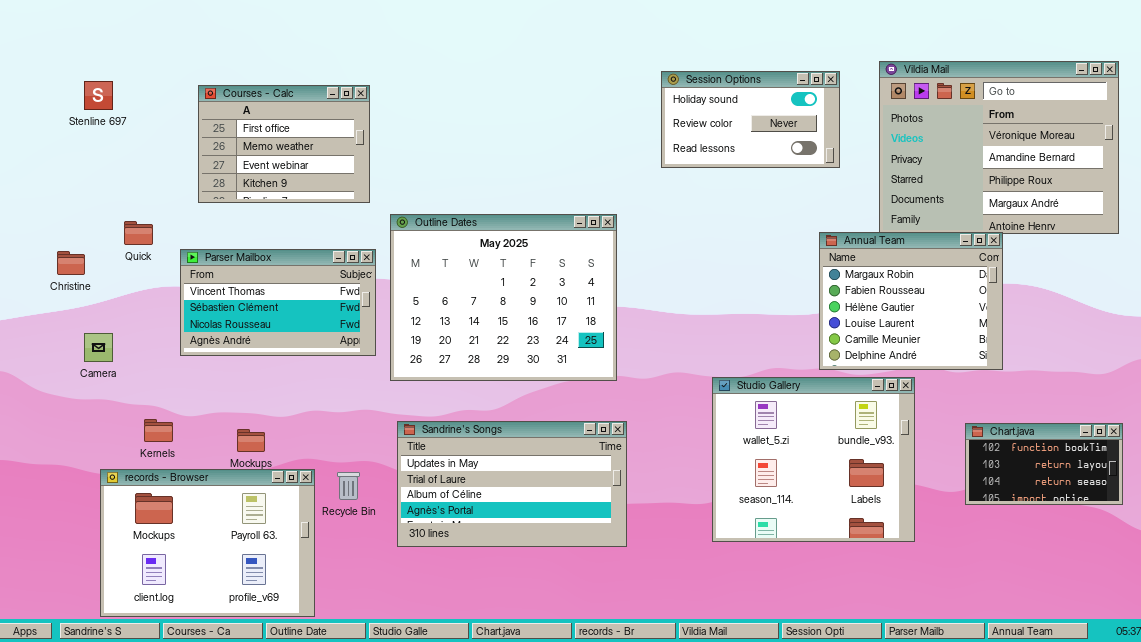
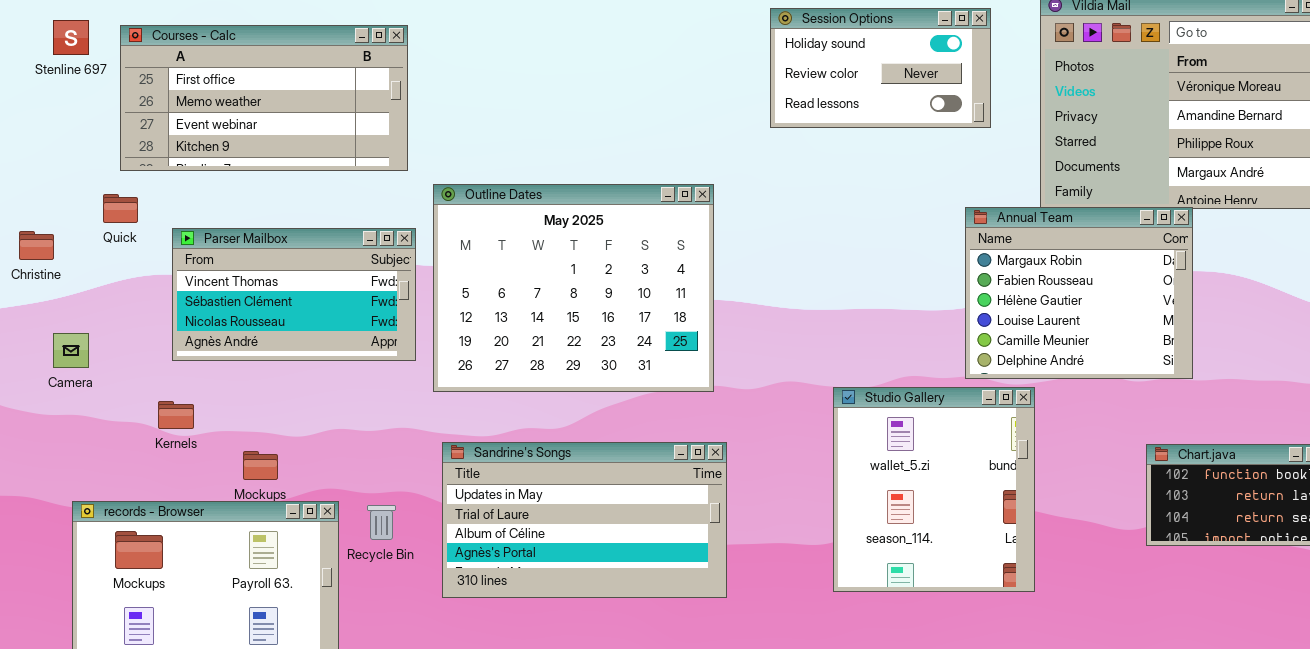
Courses - Calc: [198,85,370,203] -> [120,25,408,171], resized
Studio Gallery: [712,377,915,542] -> [833,387,1035,592], resized
Kernels: [144,419,173,442] -> [158,401,194,429], moved

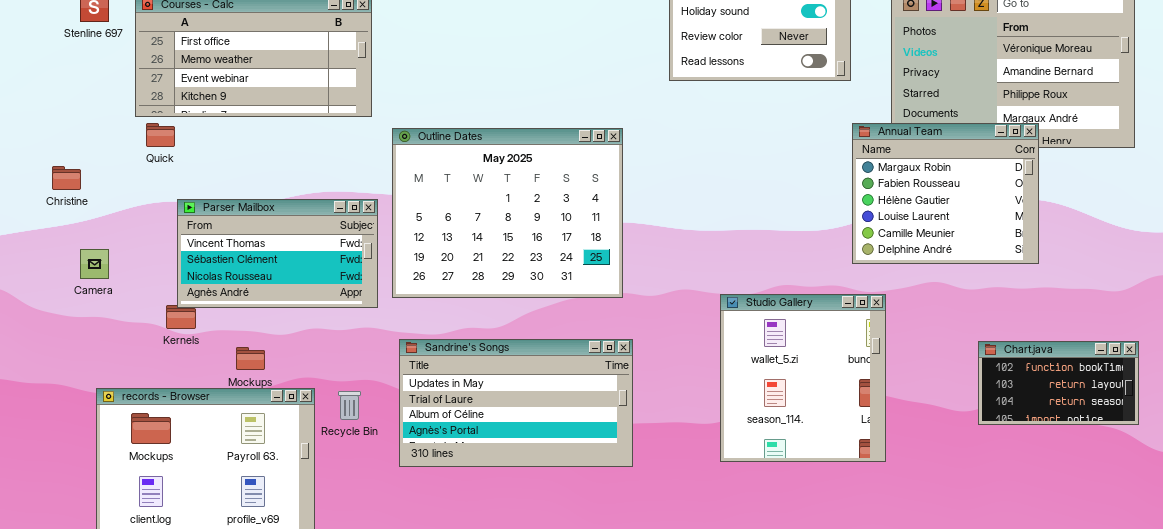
Quick: [103,194,138,223] -> [146,123,175,147], moved
Annual Team: [965,207,1193,379] -> [852,123,1039,264], moved
Parser Mailbox: [172,228,416,361] -> [177,199,378,308], moved

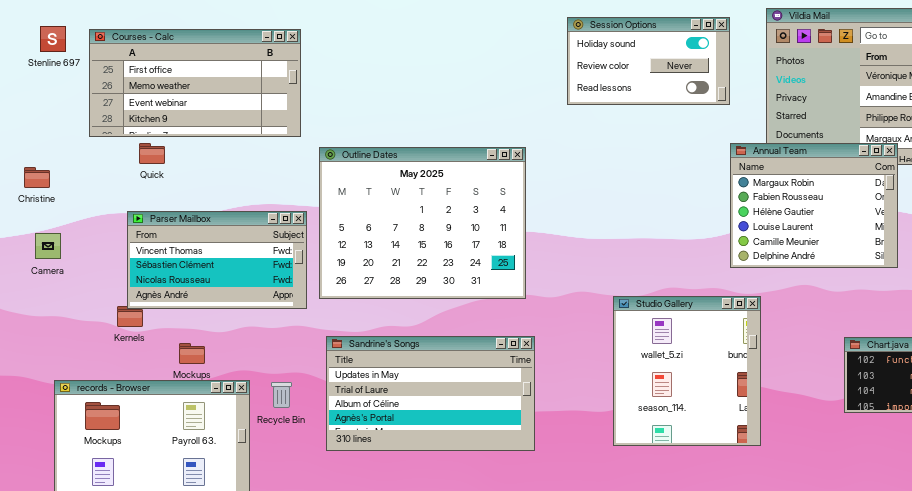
Quick: [146,123,175,147] -> [139,143,165,164], moved
Christine: [52,166,81,190] -> [24,167,50,188], moved
Camera: [80,249,109,279] -> [35,233,61,259], moved

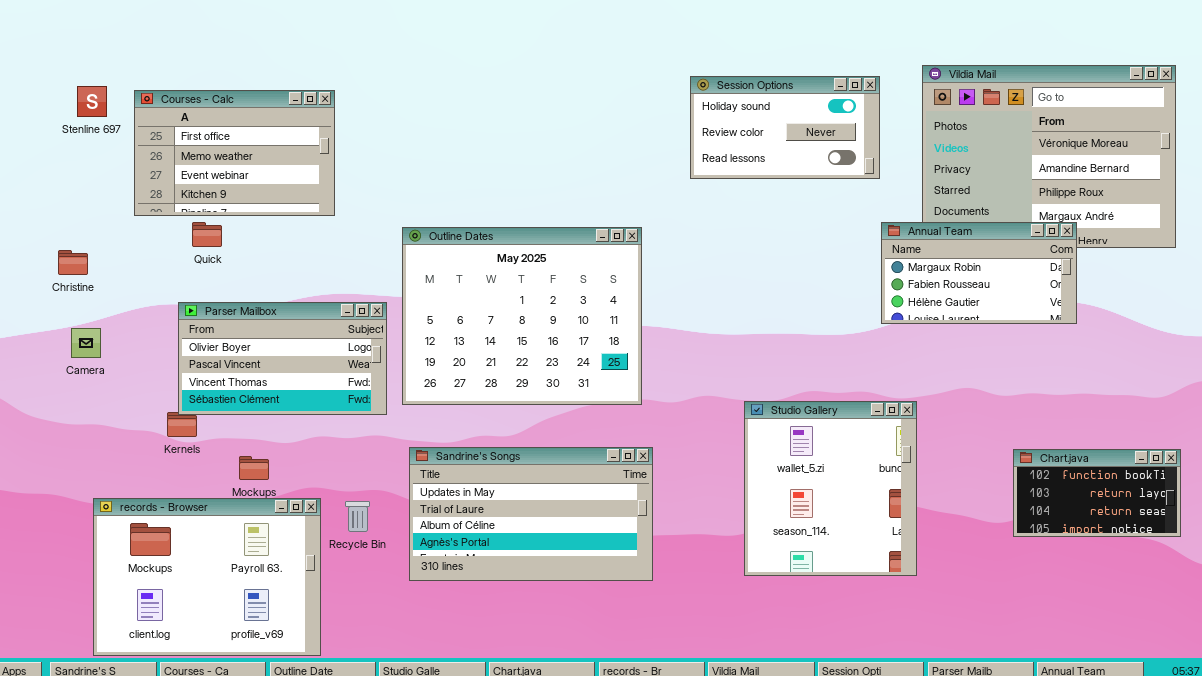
Courses - Calc: [89,29,301,137] -> [134,90,335,216], resized
Annual Team: [730,143,898,268] -> [881,222,1077,324], resized
Parser Mailbox: [127,211,307,309] -> [178,302,387,415], scrolled up 2 rows

